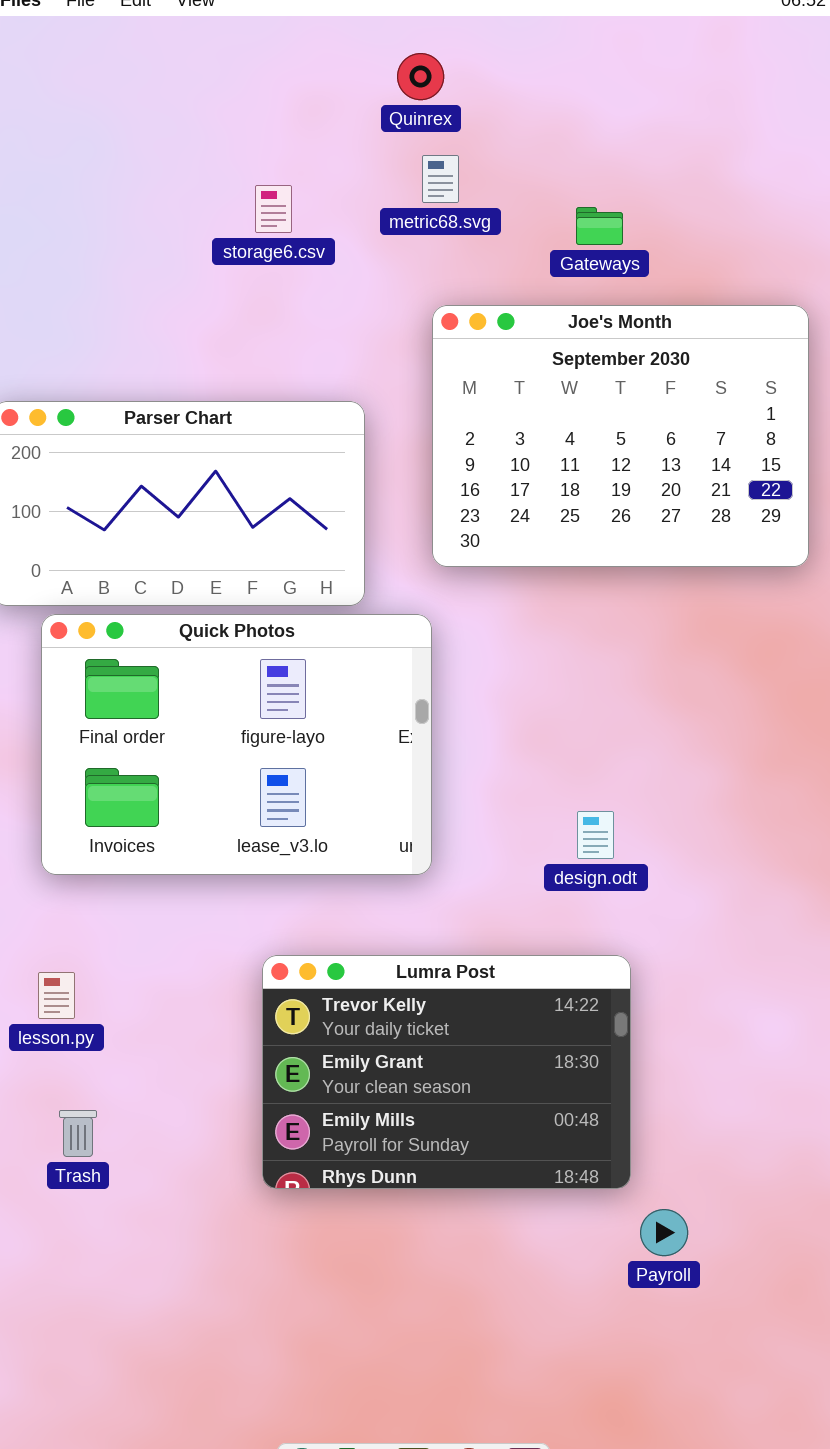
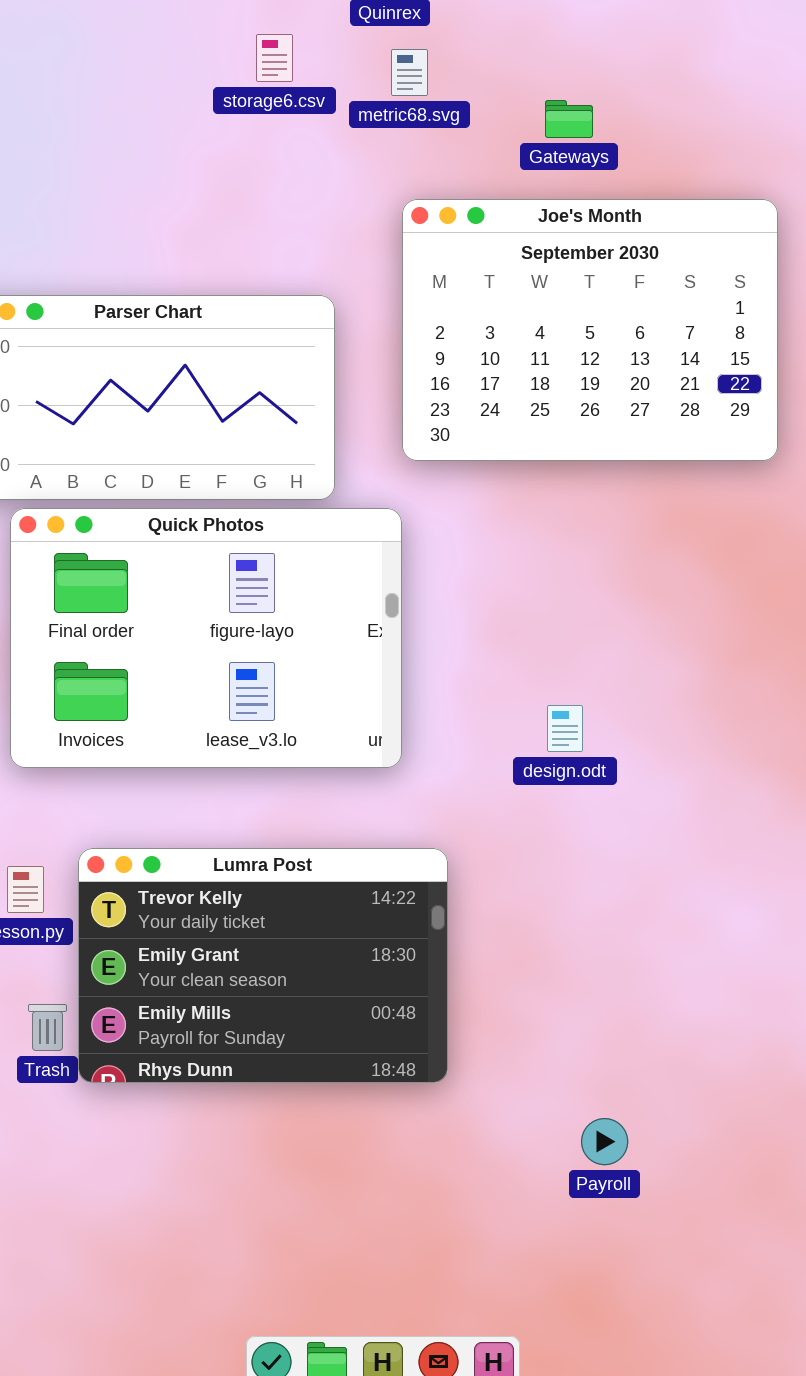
storage6.csv: [255,185,292,233] -> [256,34,293,82], moved
Lumra Post: [262,955,631,1189] -> [78,848,448,1083], moved
Payroll: [640,1209,688,1256] -> [581,1118,628,1165], moved

